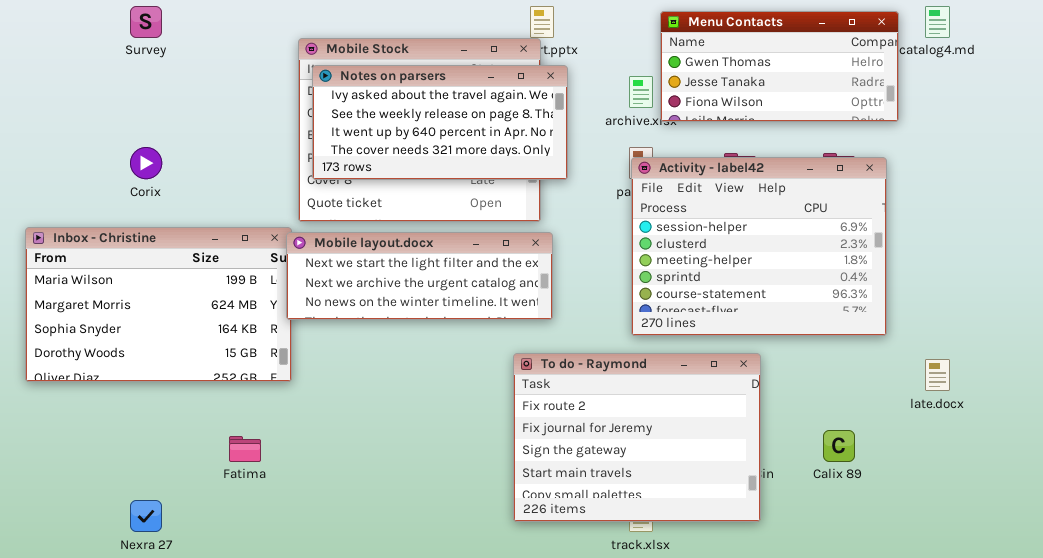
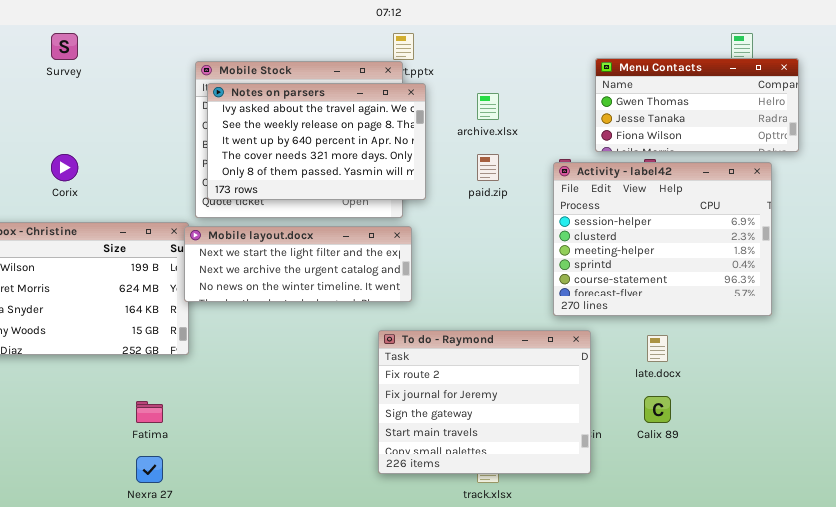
Menu Contacts: [660,11,899,122] -> [595,58,799,152], moved
Notes on parsers: [312,65,568,180] -> [207,83,426,200], resized
Activity - label42: [631,157,887,336] -> [553,162,772,316], moved
late.docx: [925,359,950,391] -> [647,335,668,362], moved
Nexra 27: [130,500,162,532] -> [136,456,163,483], moved

